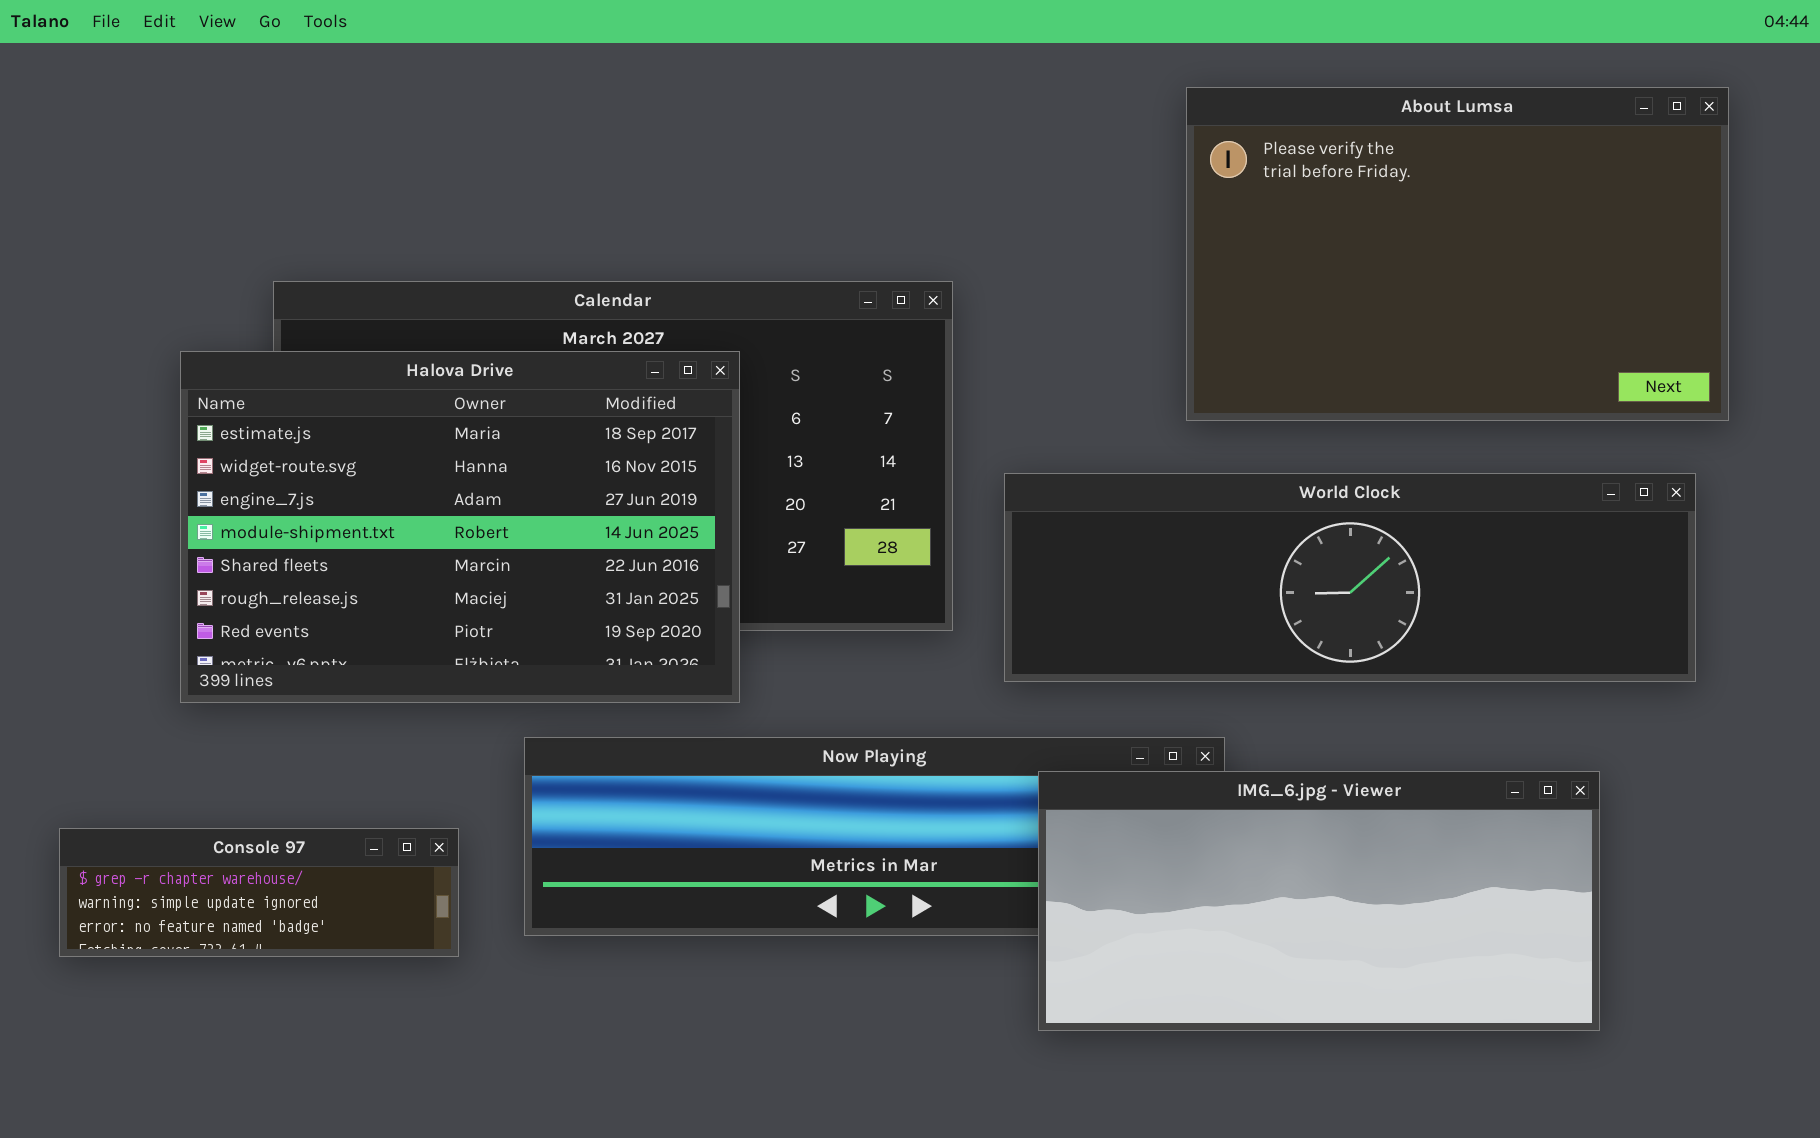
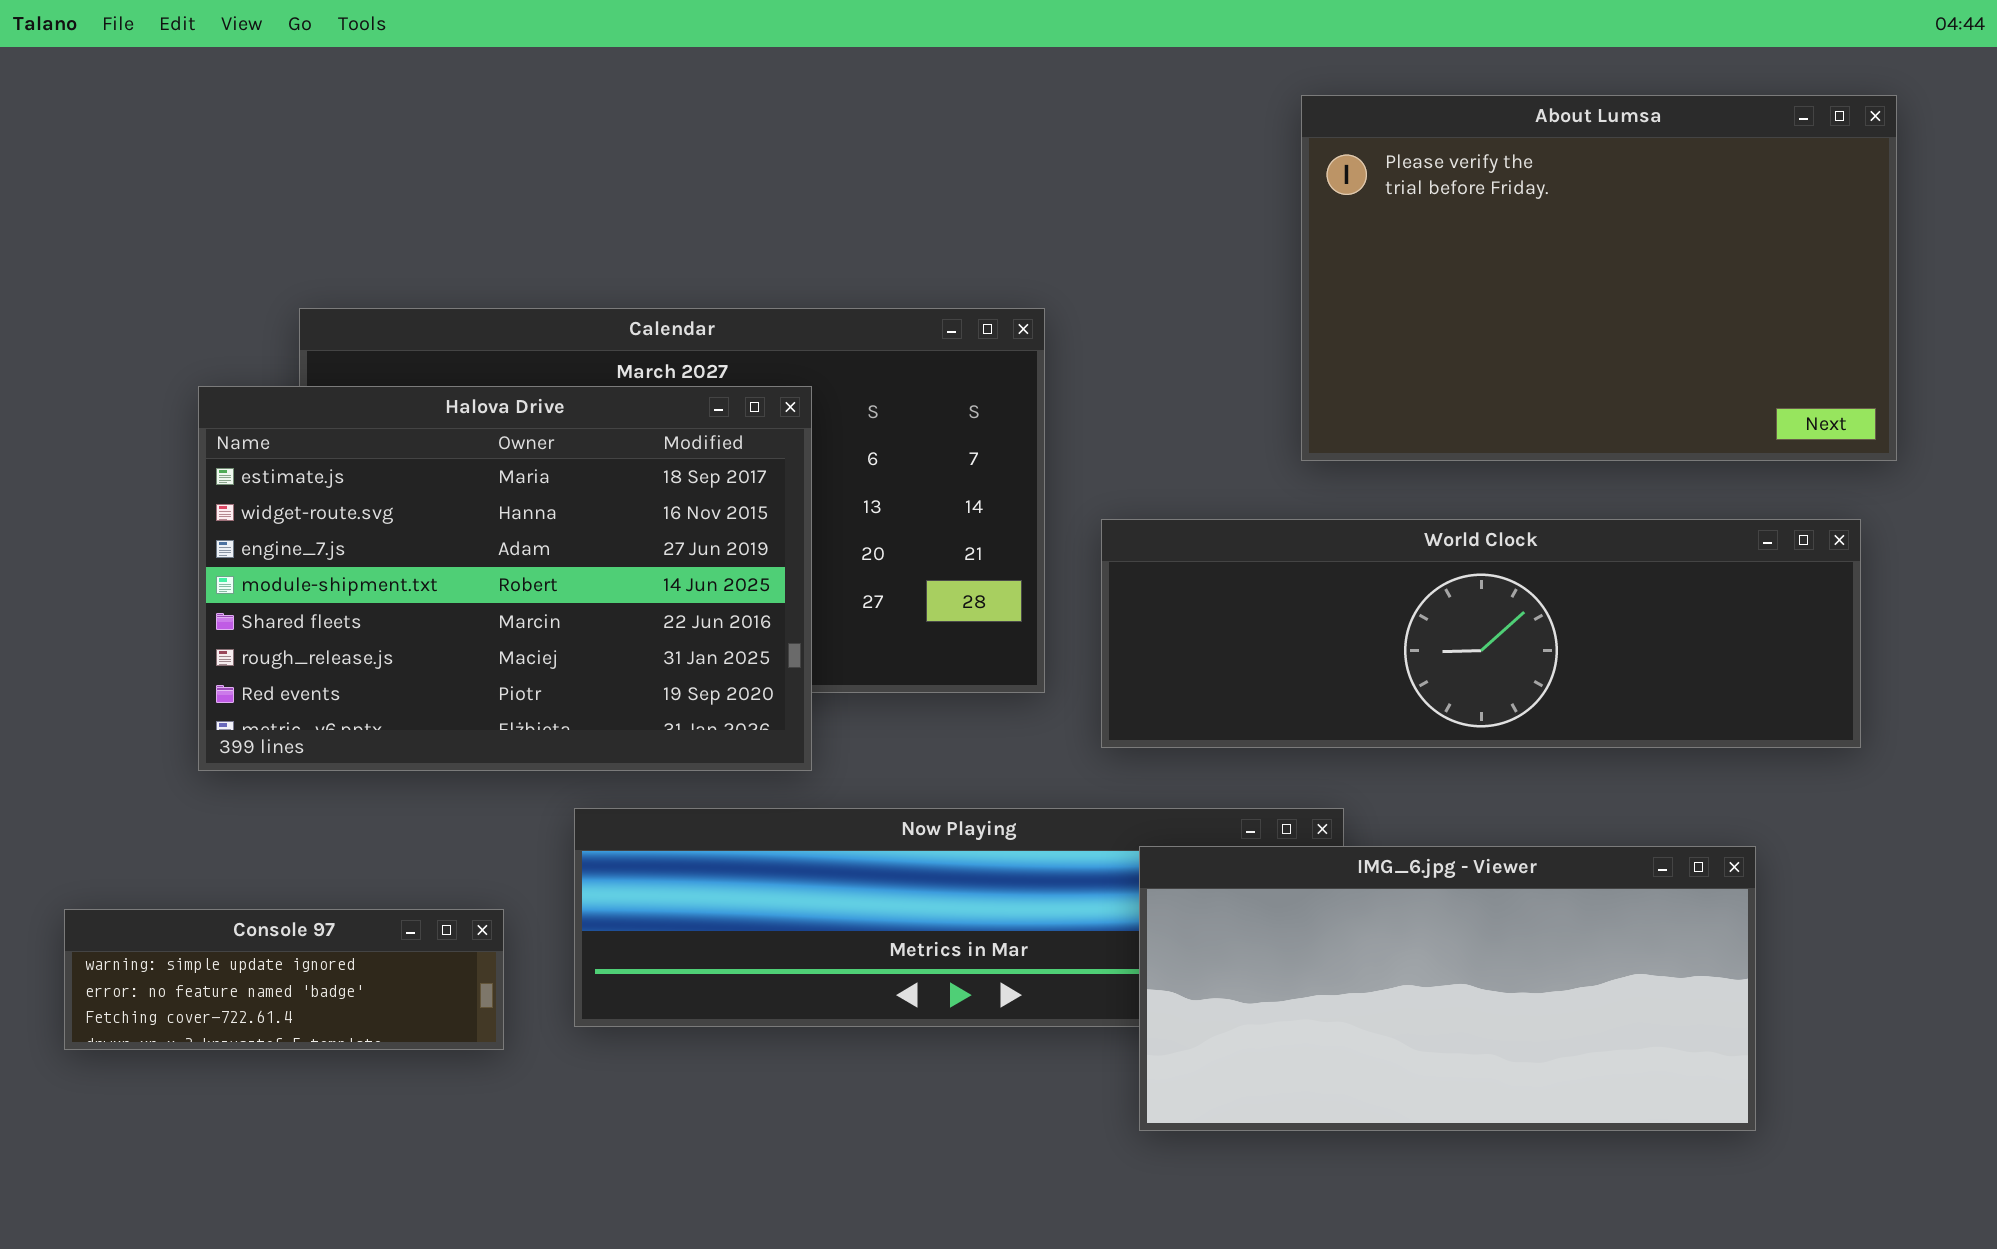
Console 97: [59,828,459,957] -> [64,909,504,1050], scrolled down 1 row

